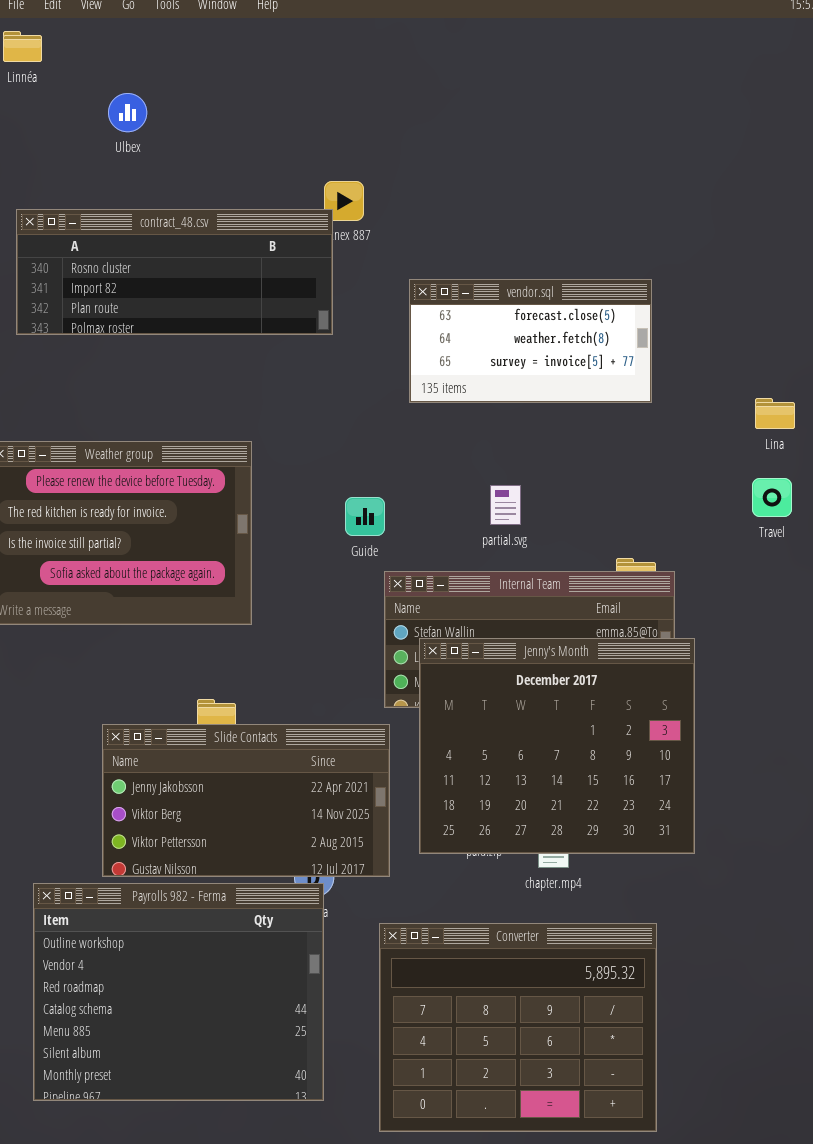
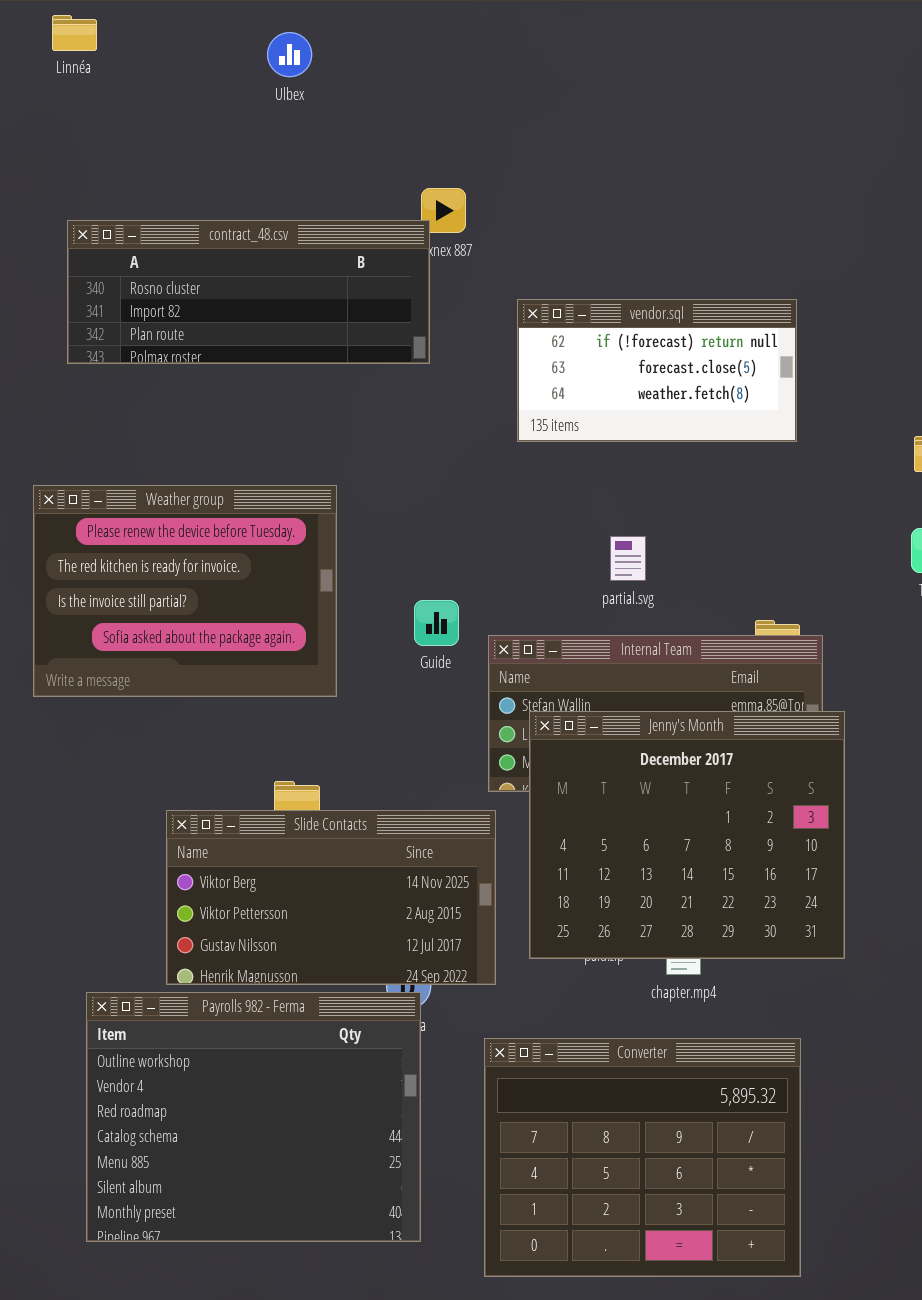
Ulbex: [108,93,147,132] -> [267,32,312,77], moved
vendor.sql: [409,279,652,403] -> [517,299,797,442], scrolled up 1 row
Guide: [345,497,385,536] -> [414,600,459,646], moved
Slide Contacts: [102,724,390,877] -> [166,810,496,985], scrolled down 1 row

